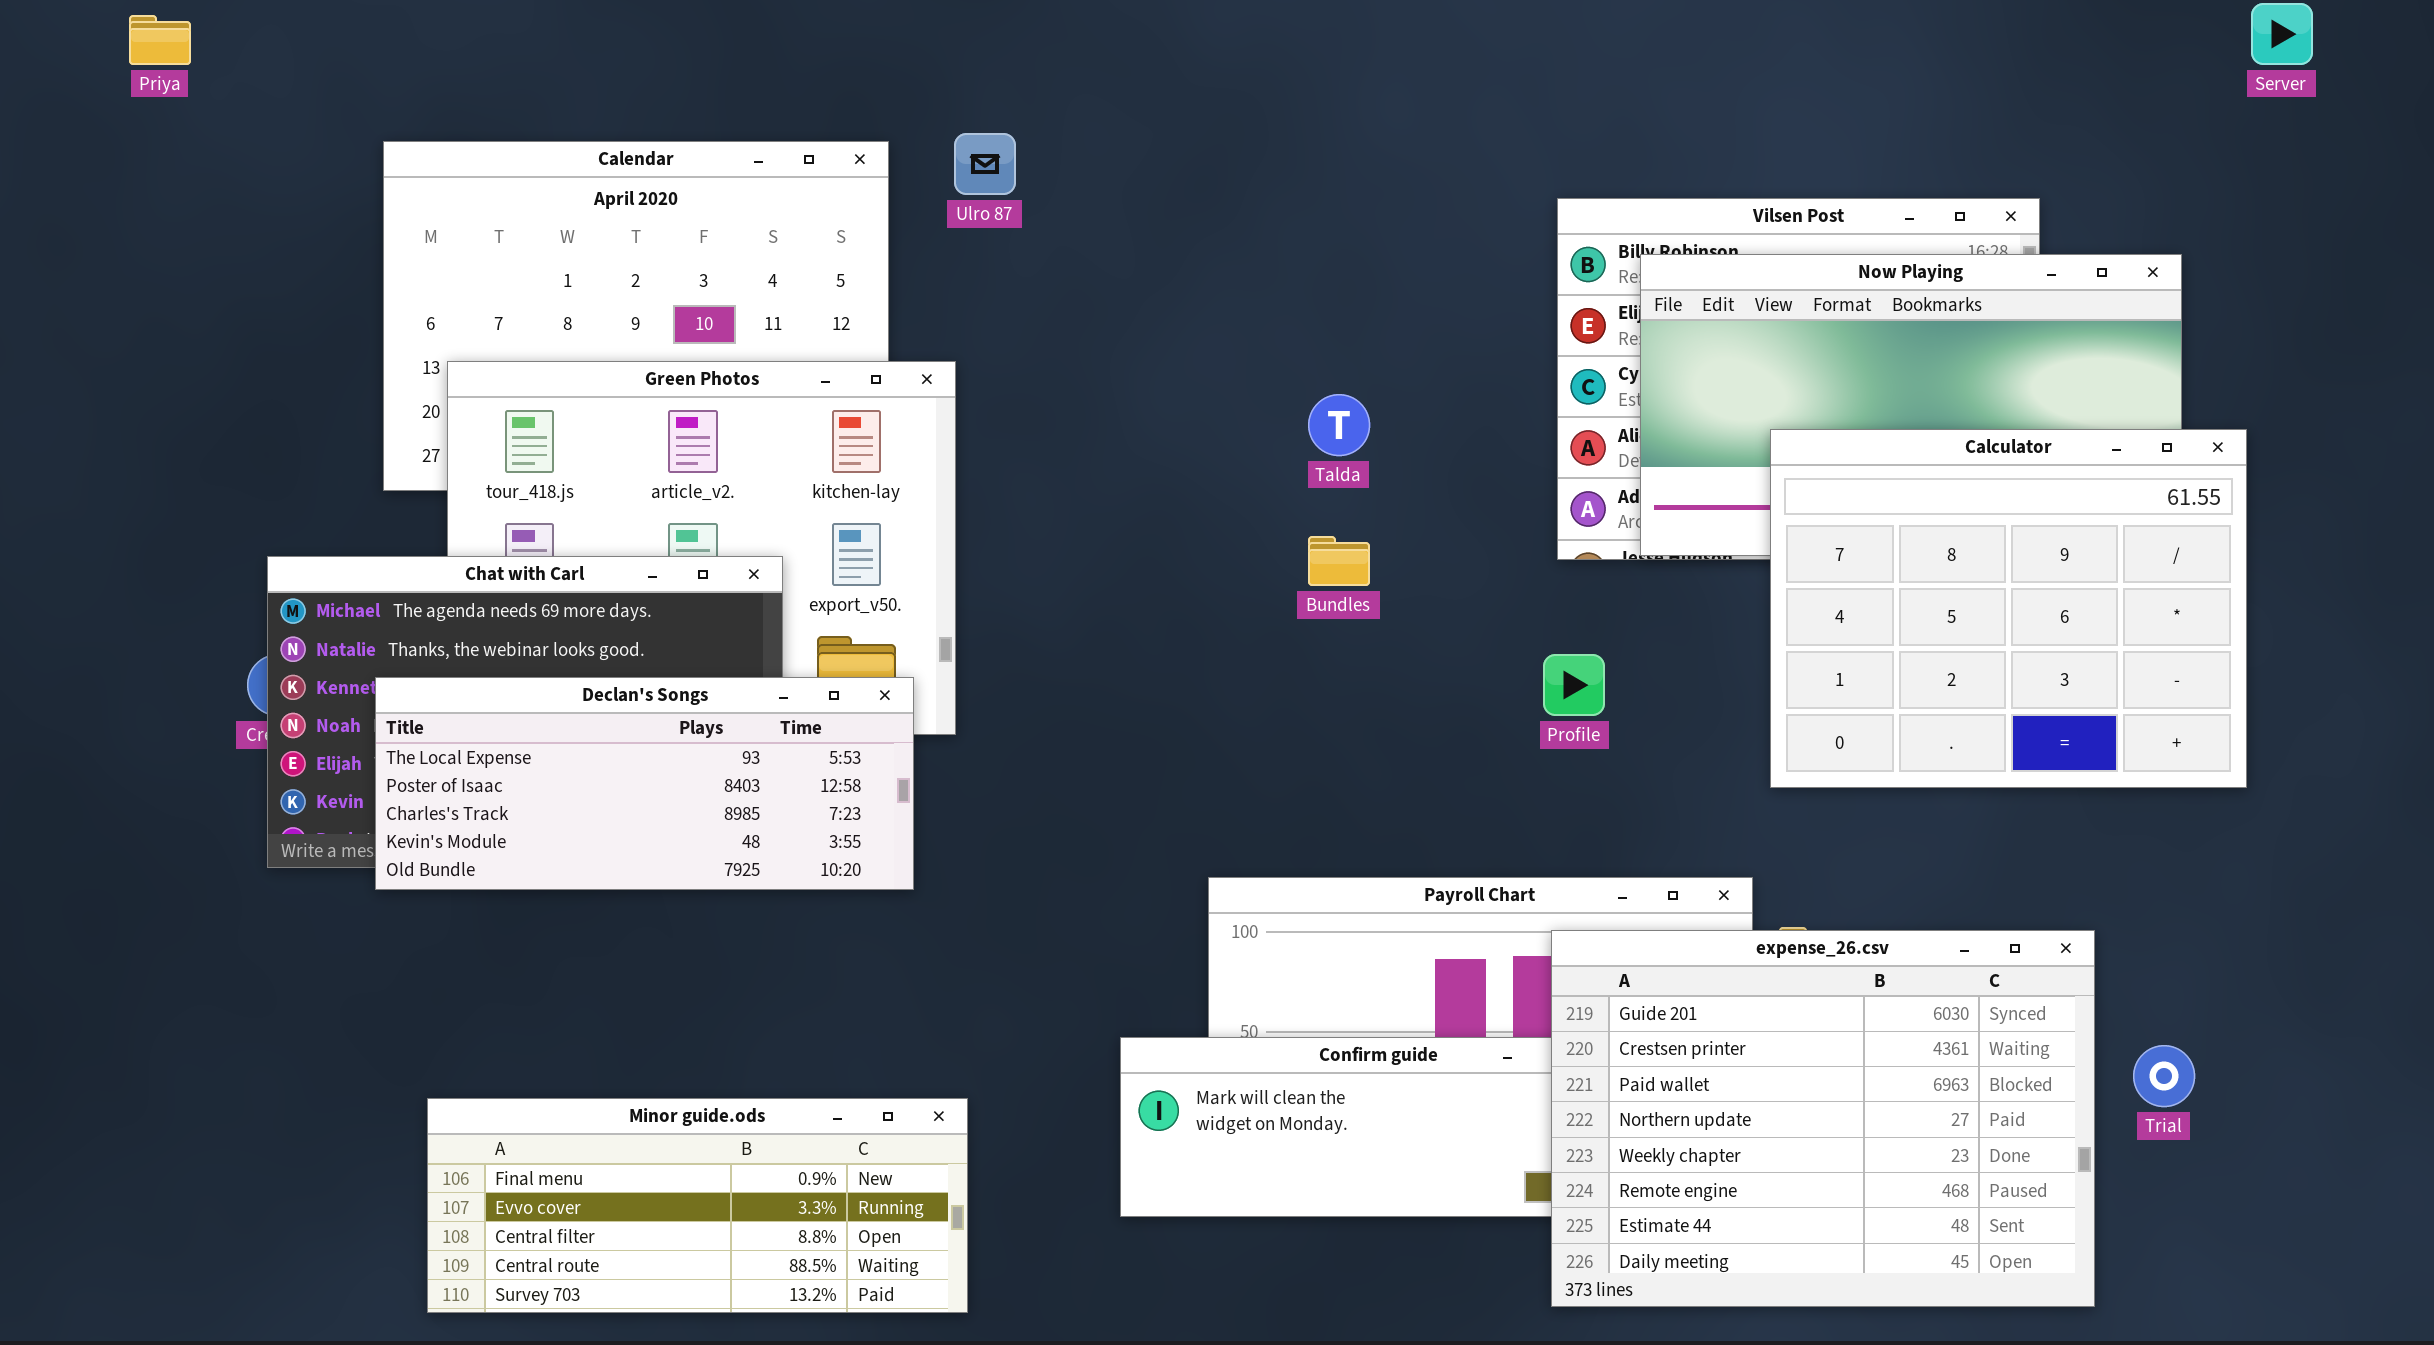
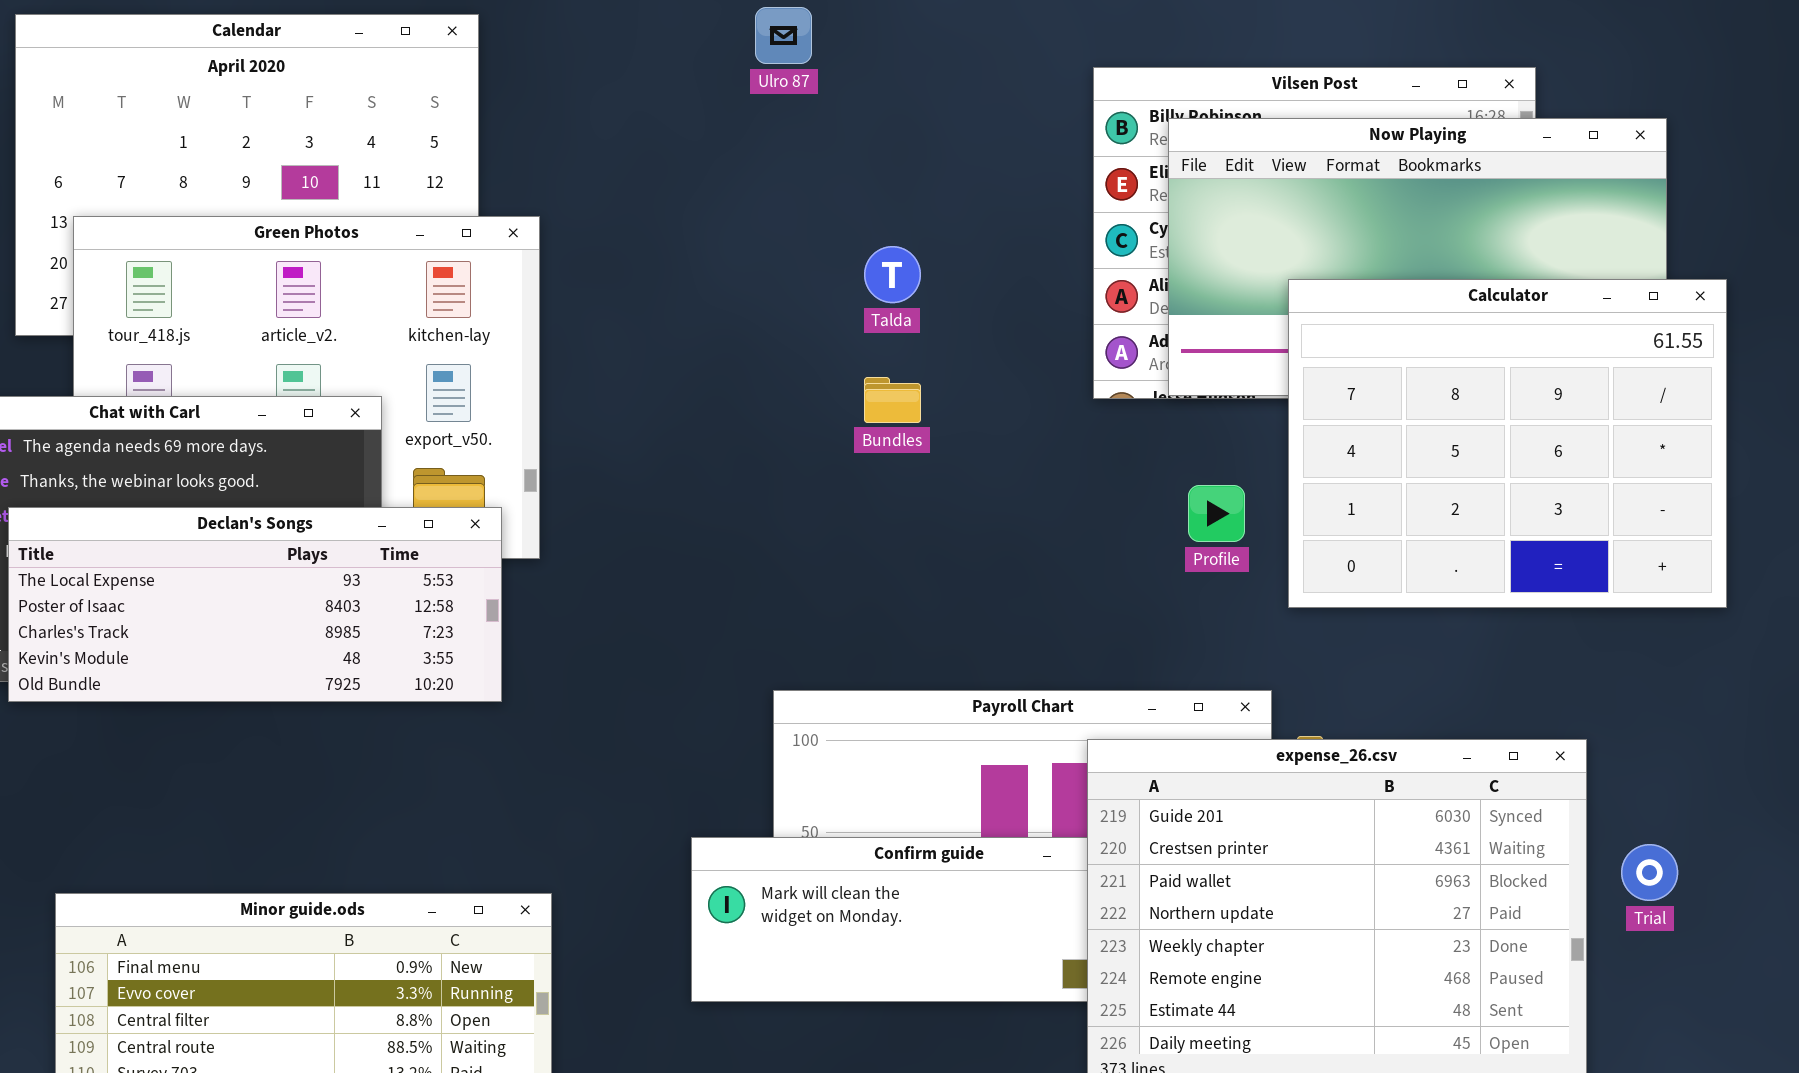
Ulro 87: [954,133,1016,195] -> [755,7,812,64], moved
Profile: [1543,654,1605,716] -> [1188,485,1245,542], moved

